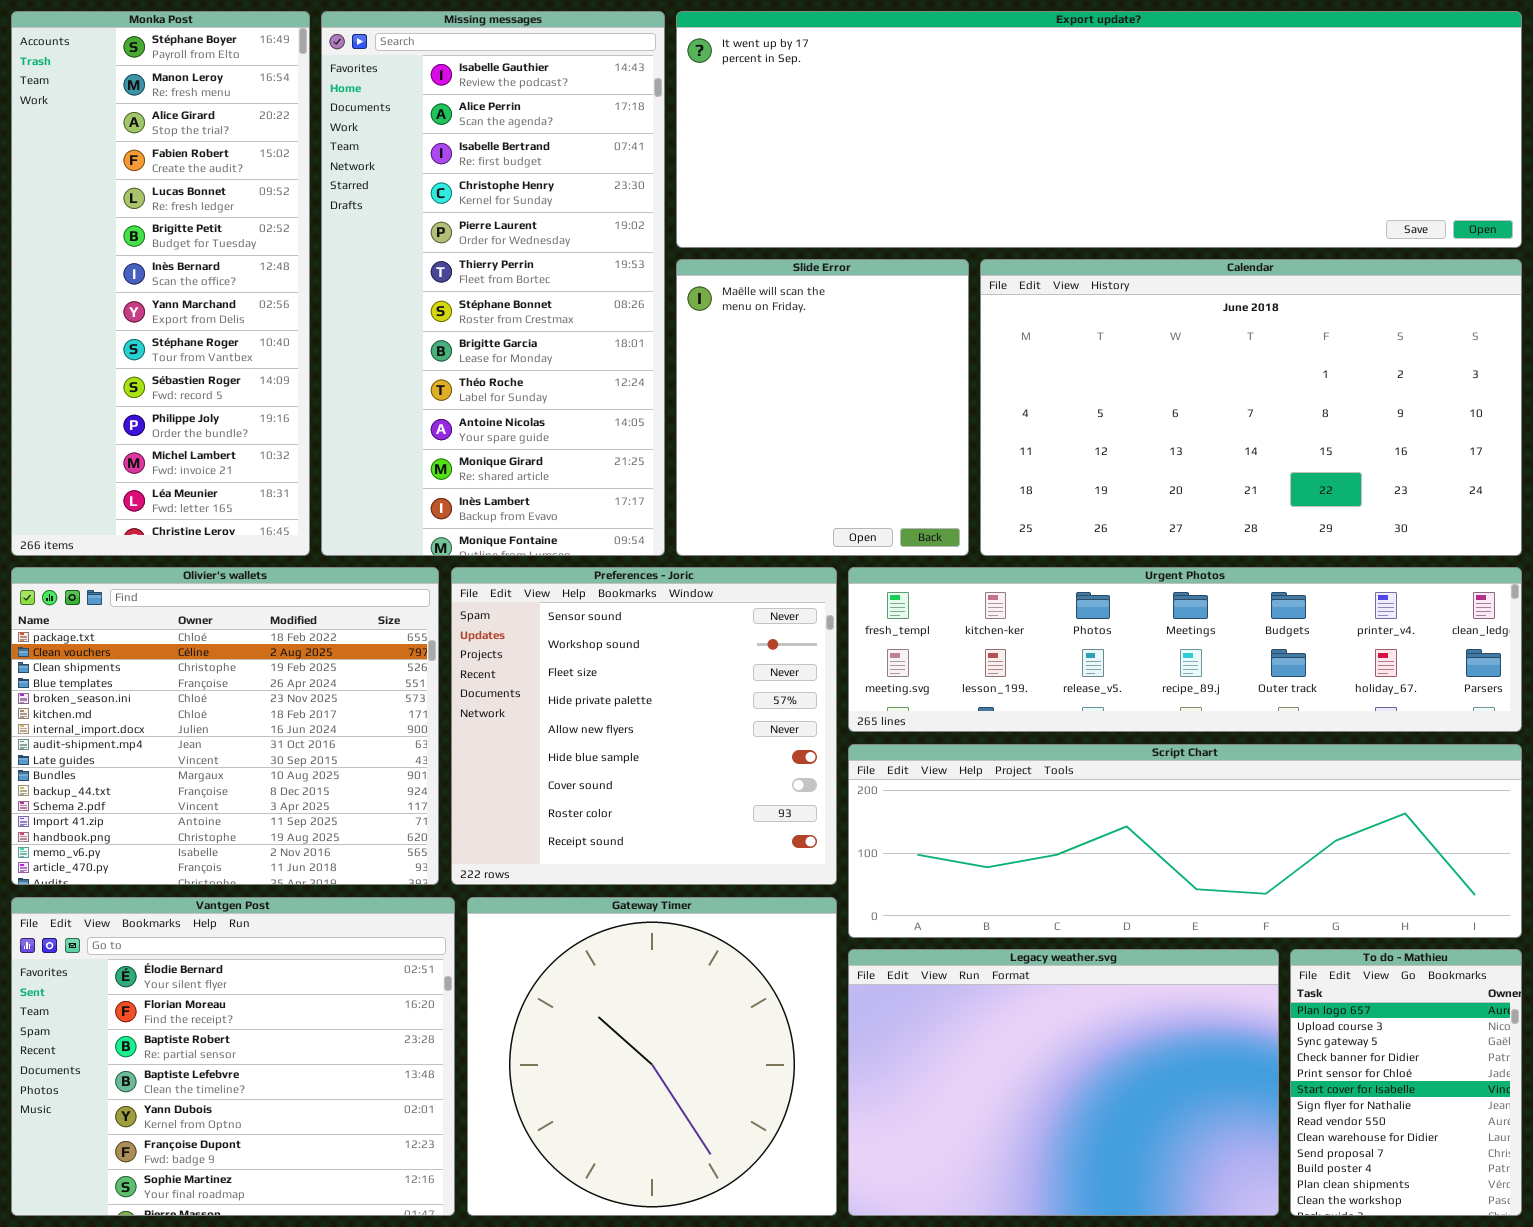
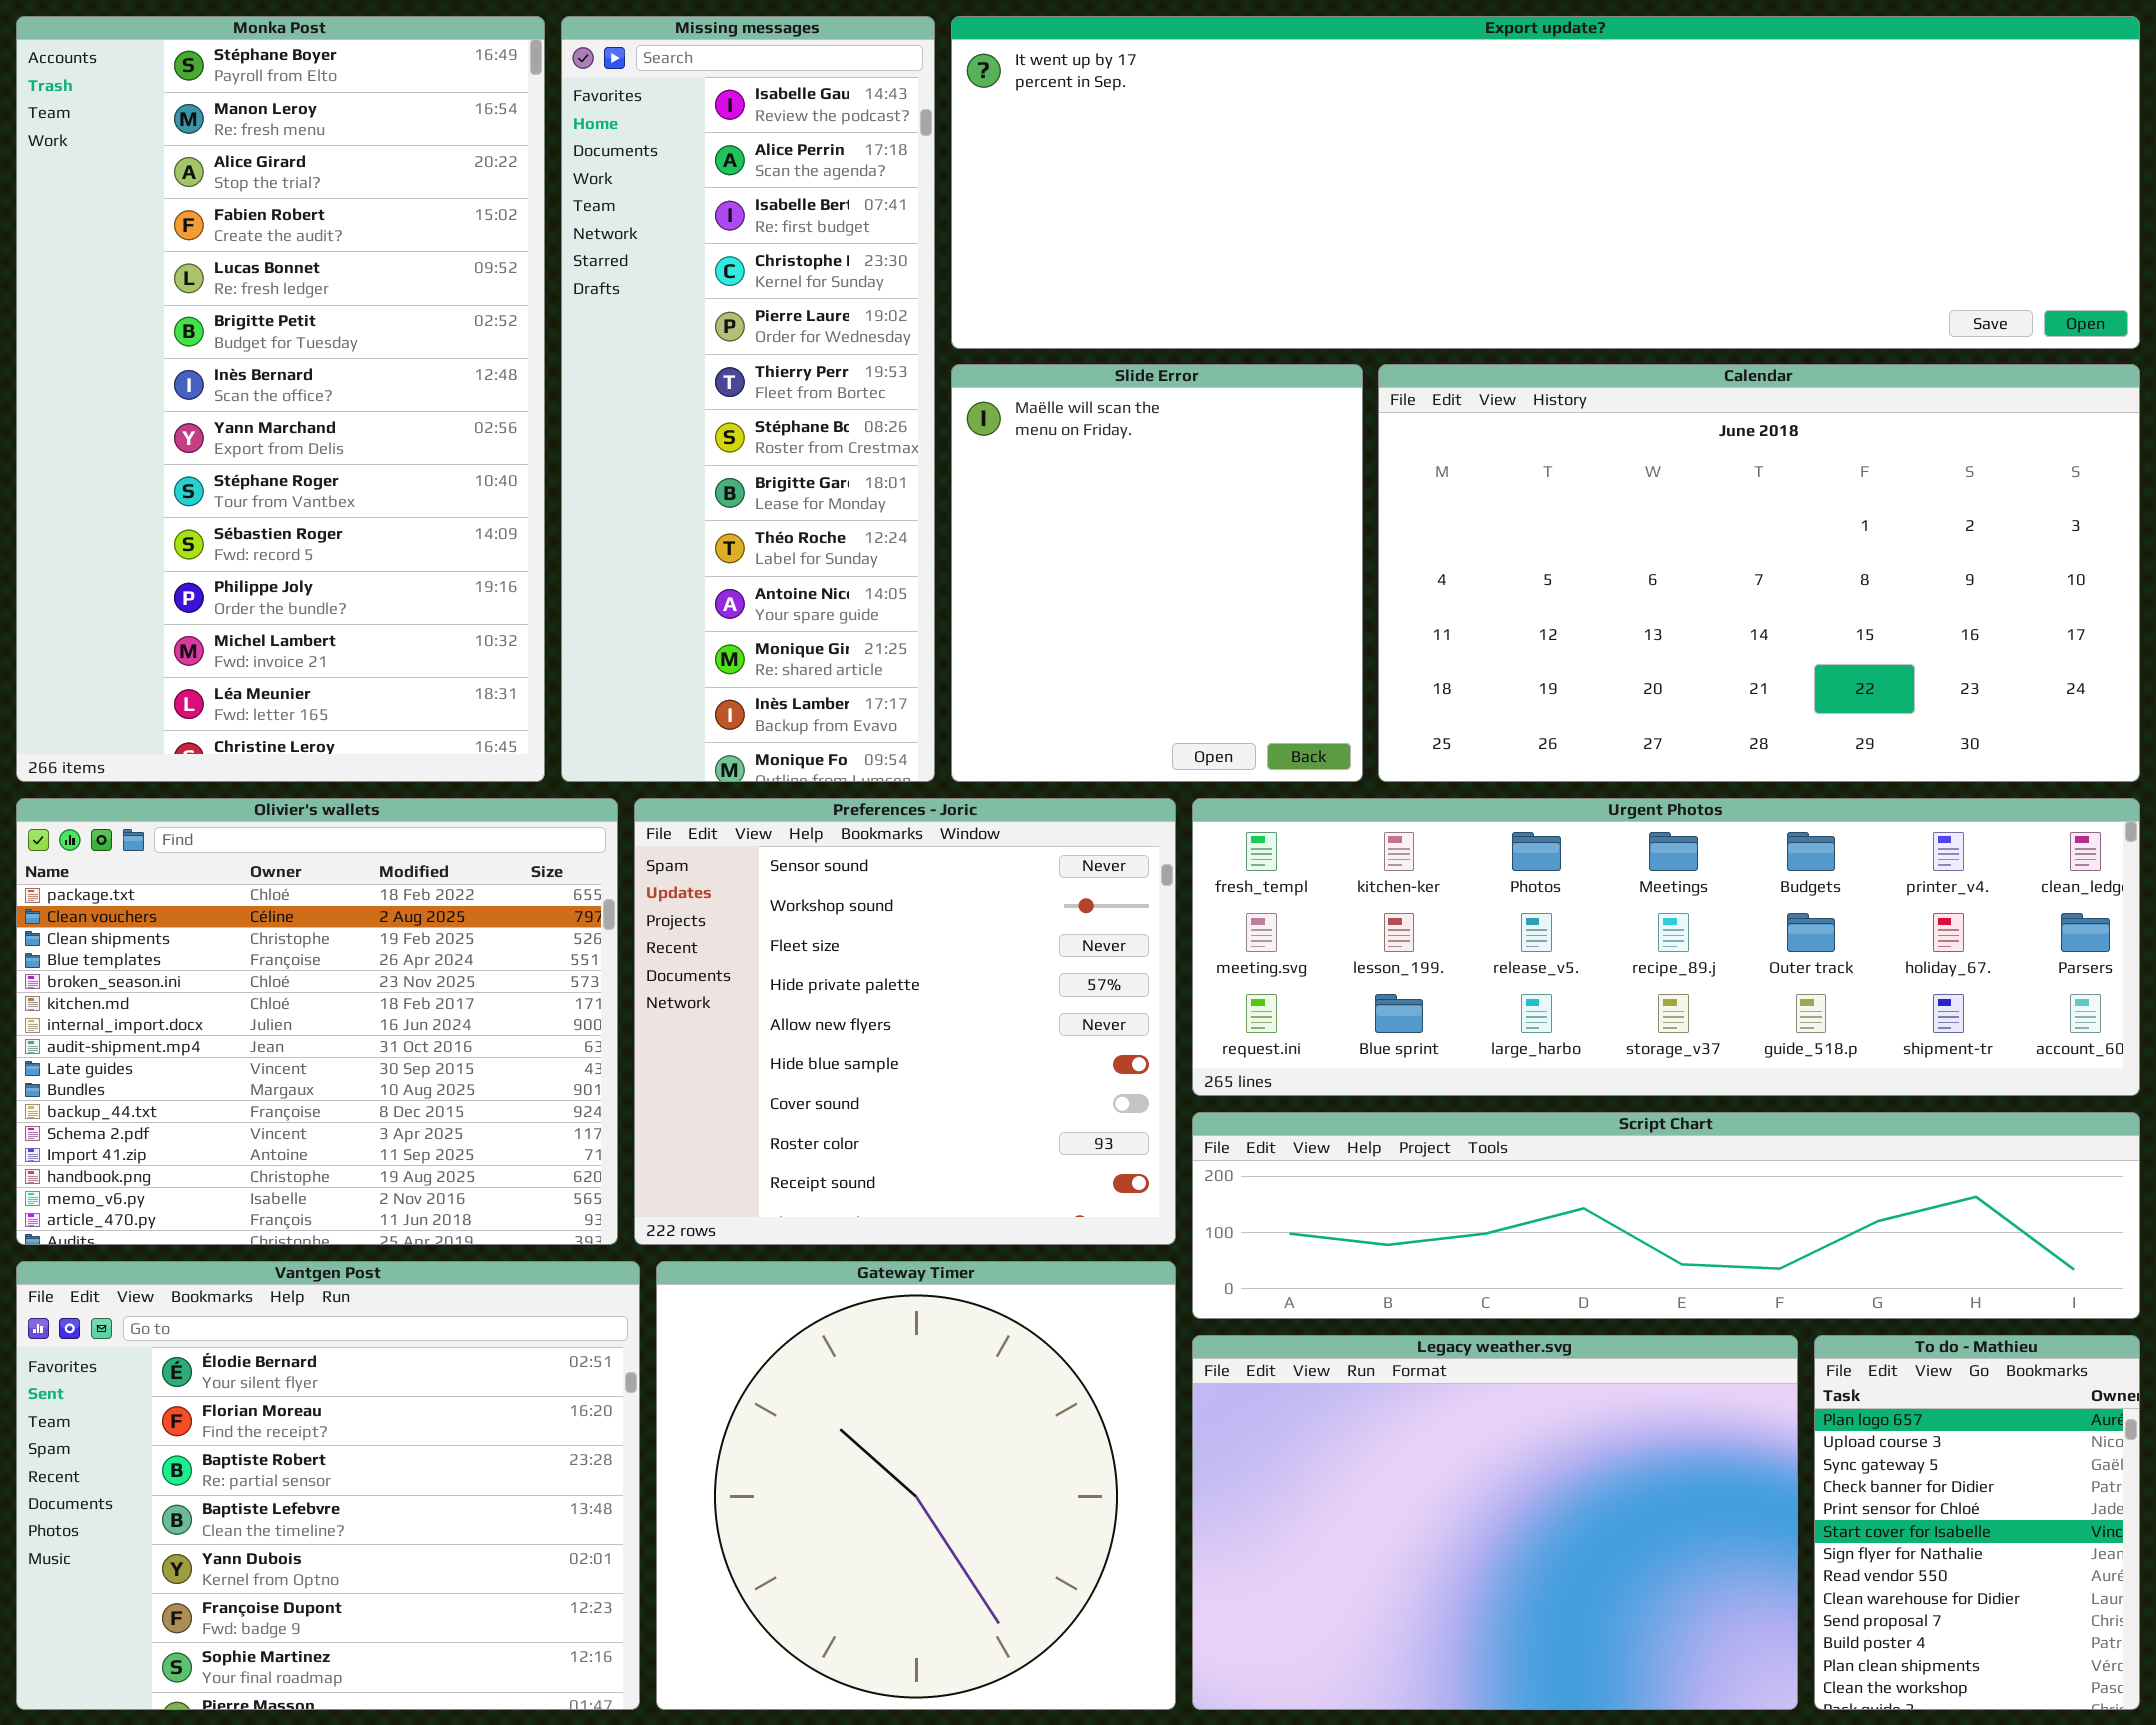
Monka Post: [11,11,310,556] -> [16,16,545,782], resized
Missing messages: [321,11,665,556] -> [561,16,935,782], resized
Urgent Photos: [848,567,1522,732] -> [1192,798,2140,1096], resized
Script Chart: [848,744,1522,938] -> [1192,1112,2140,1319], resized

